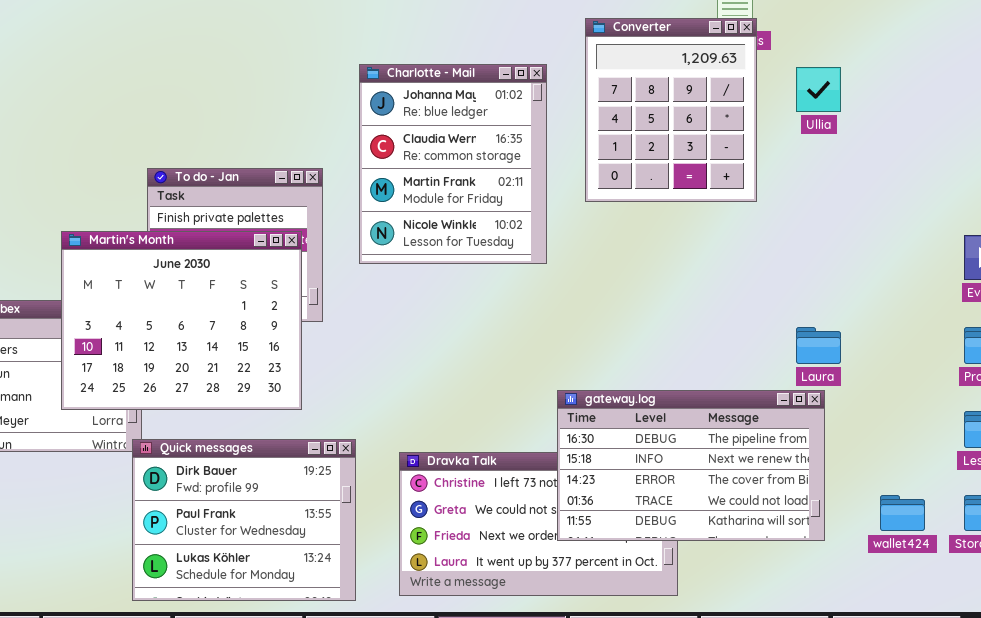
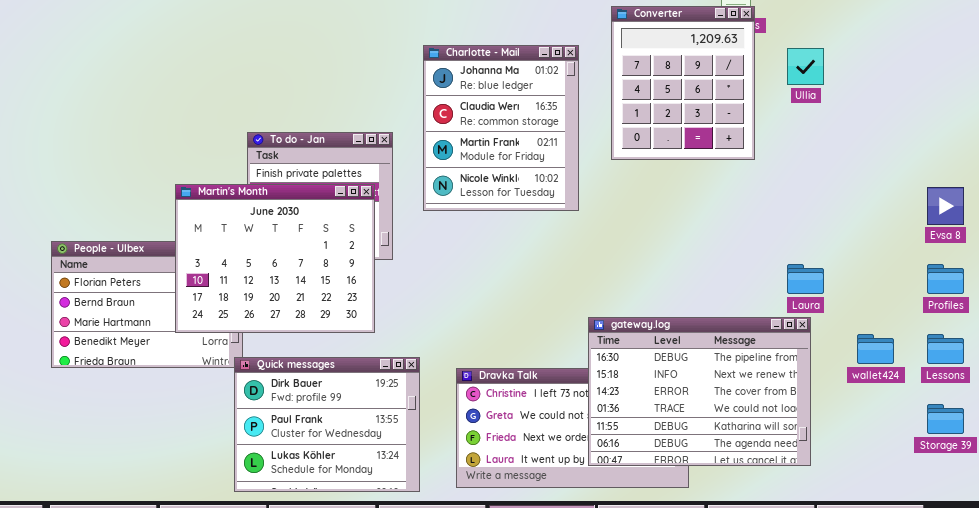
gateway.log: [557,390,825,541] -> [588,317,811,466], resized
wallet424: [880,495,925,531] -> [857,334,894,364], moved

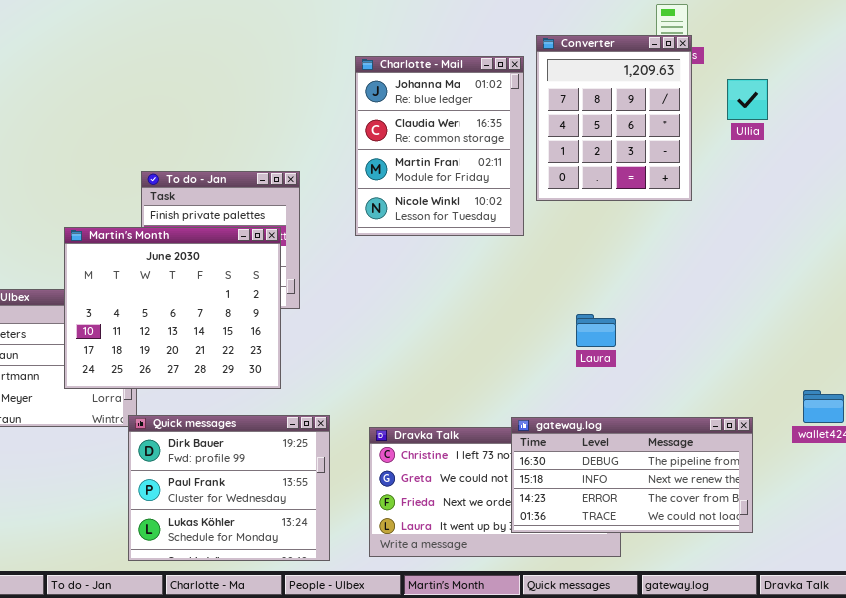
Charlotte - Mail: [423,45,579,211] -> [355,56,524,236], moved
Laura: [787,264,824,294] -> [576,314,616,347], moved
gateway.log: [588,317,811,466] -> [511,417,753,533], resized

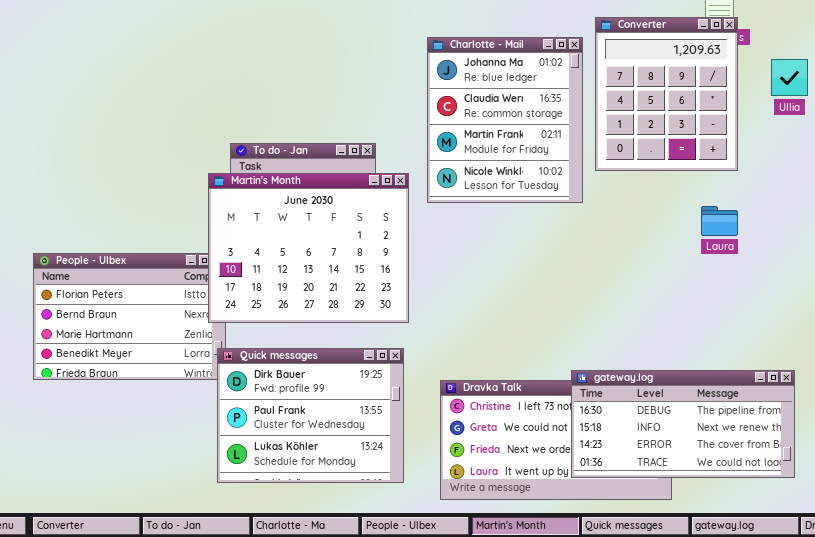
Martin's Month: [64,227,281,389] -> [208,173,409,323], moved
Laura: [576,314,616,347] -> [701,206,738,236], moved
Quick messages: [128,415,330,561] -> [217,348,404,483], moved

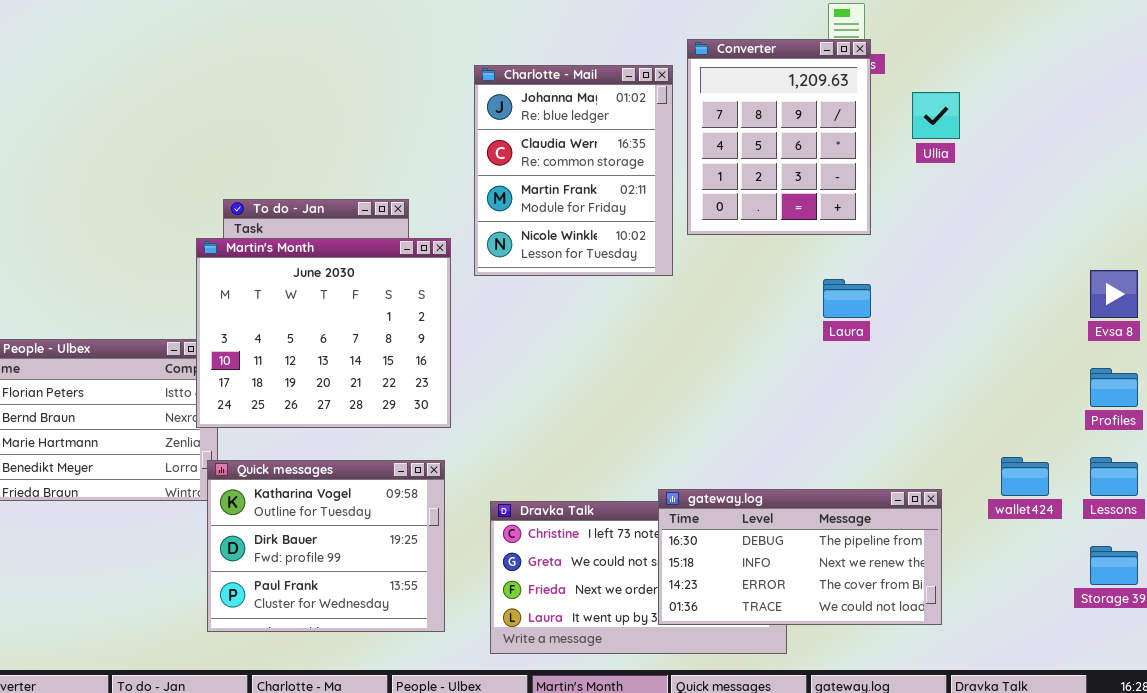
Quick messages: [217,348,404,483] -> [207,460,445,632], scrolled up 1 row

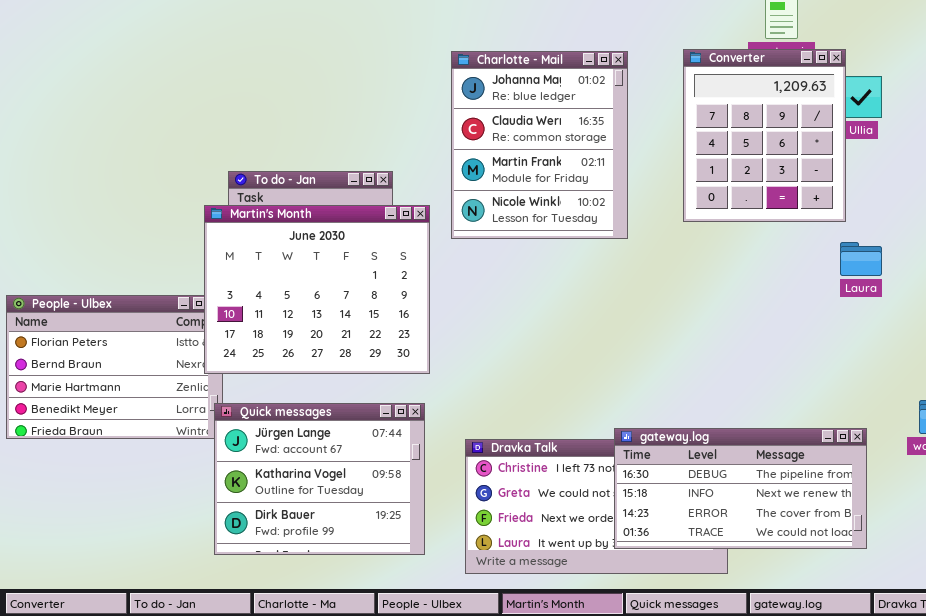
Converter: [687,39,871,235] -> [683,49,846,222], moved
Laura: [823,279,871,318] -> [840,242,882,276], moved
Quick messages: [207,460,445,632] -> [214,403,425,555], scrolled up 1 row

